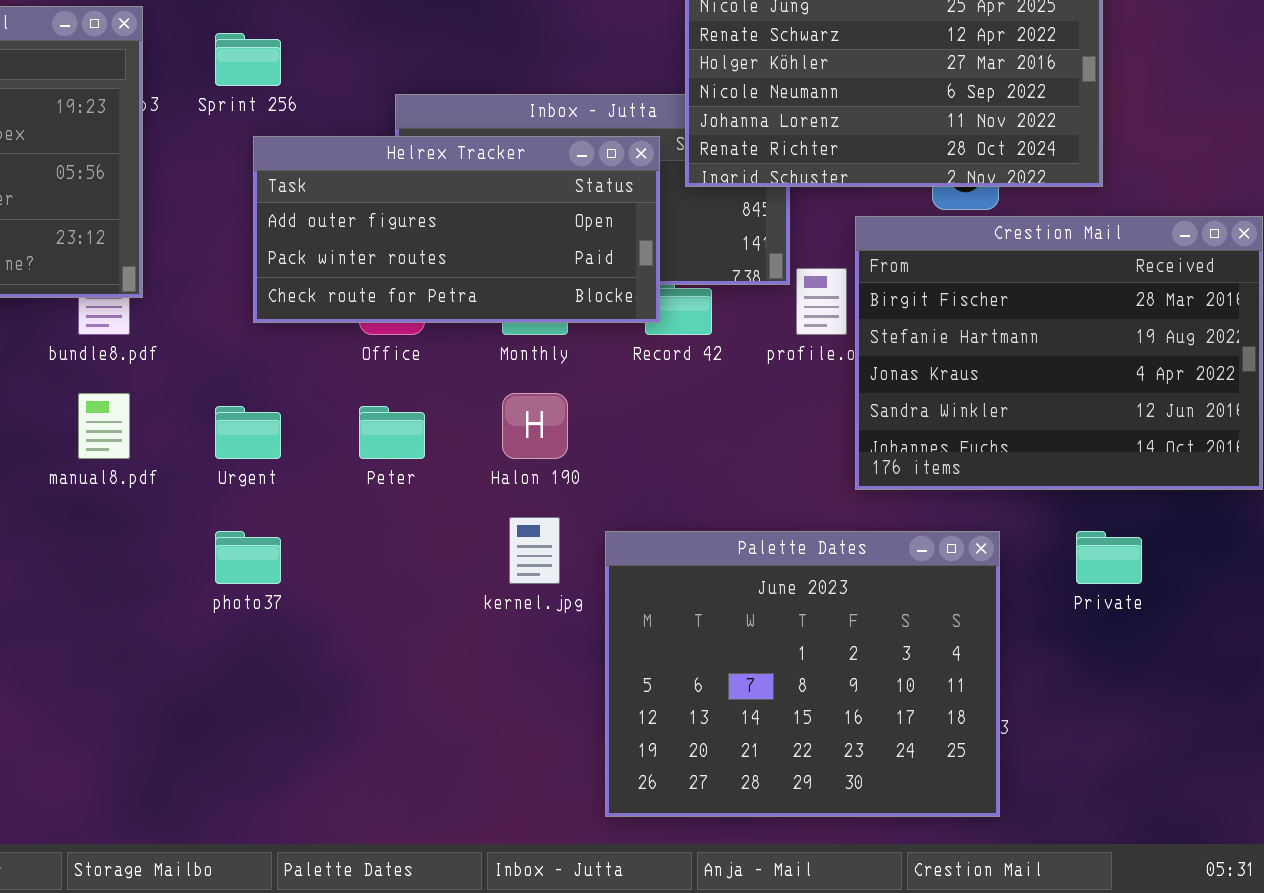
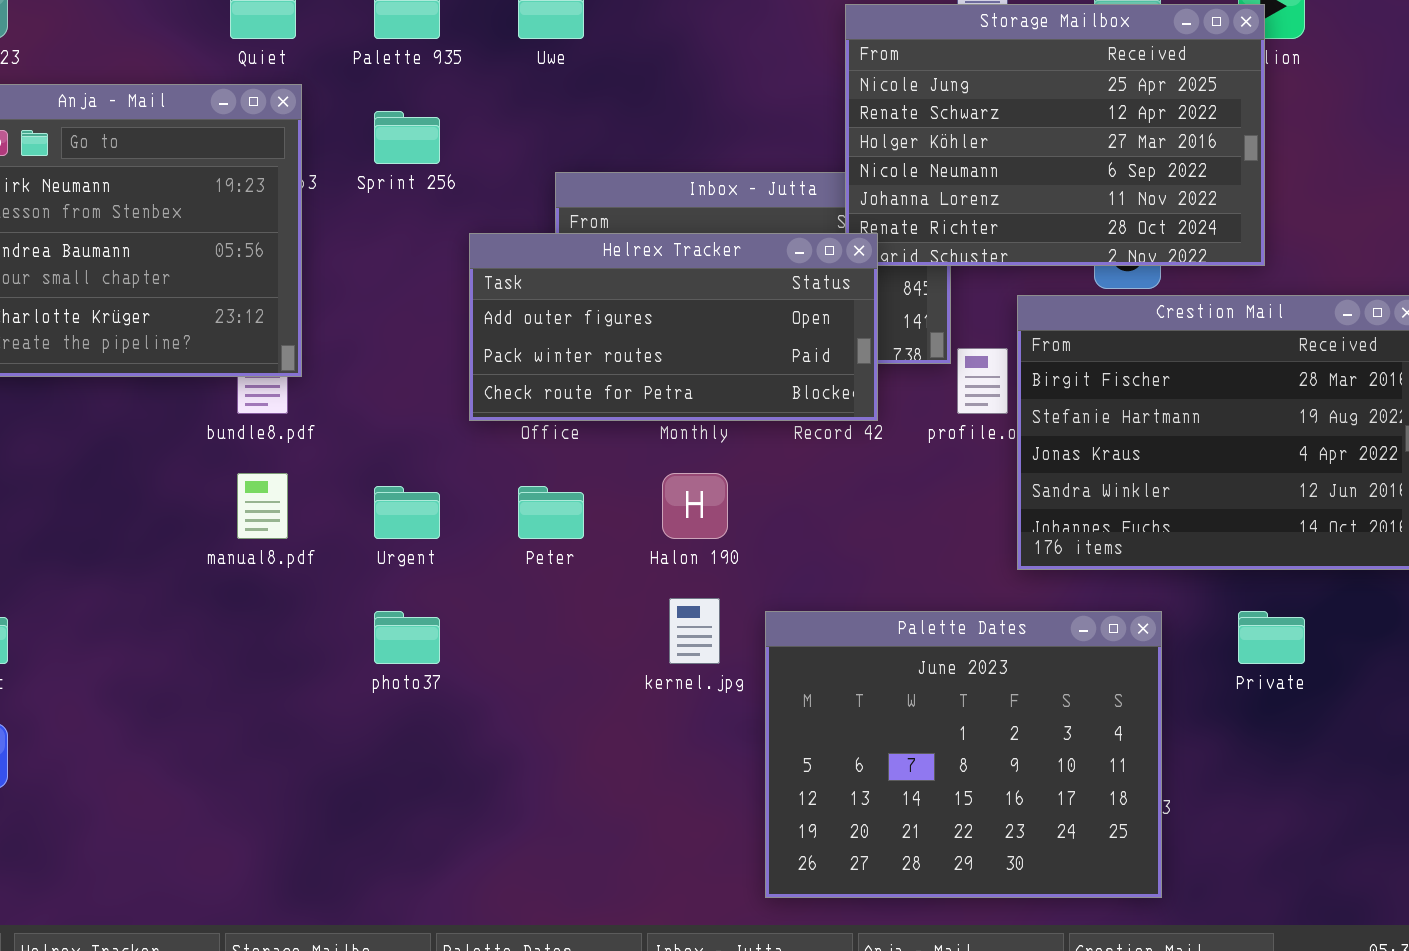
Helrex Tracker: [253,136,660,323] -> [469,233,878,421], moved

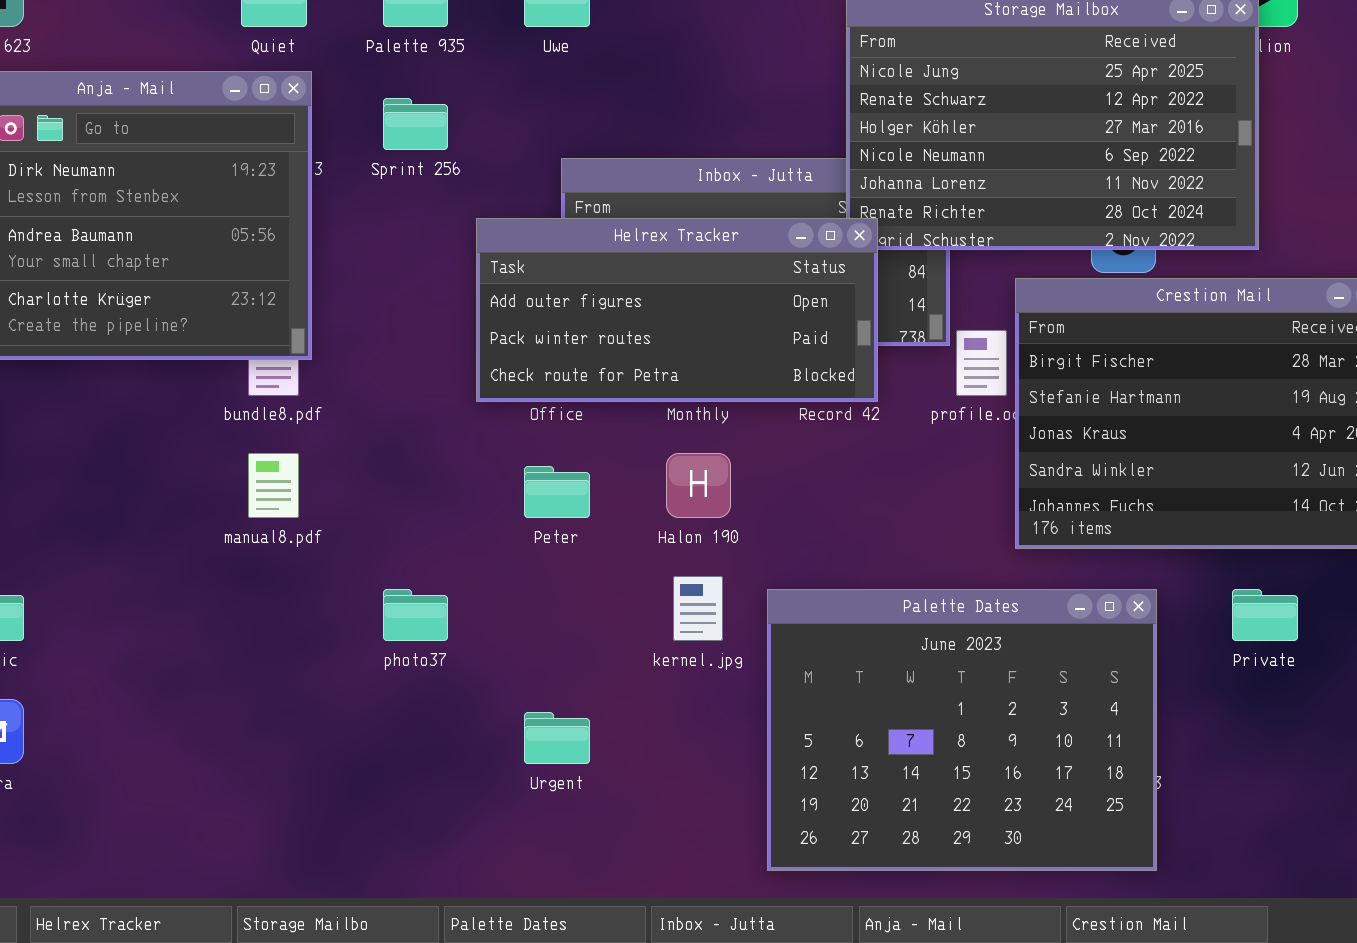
Urgent: [374,486,440,539] -> [524,712,590,764], moved

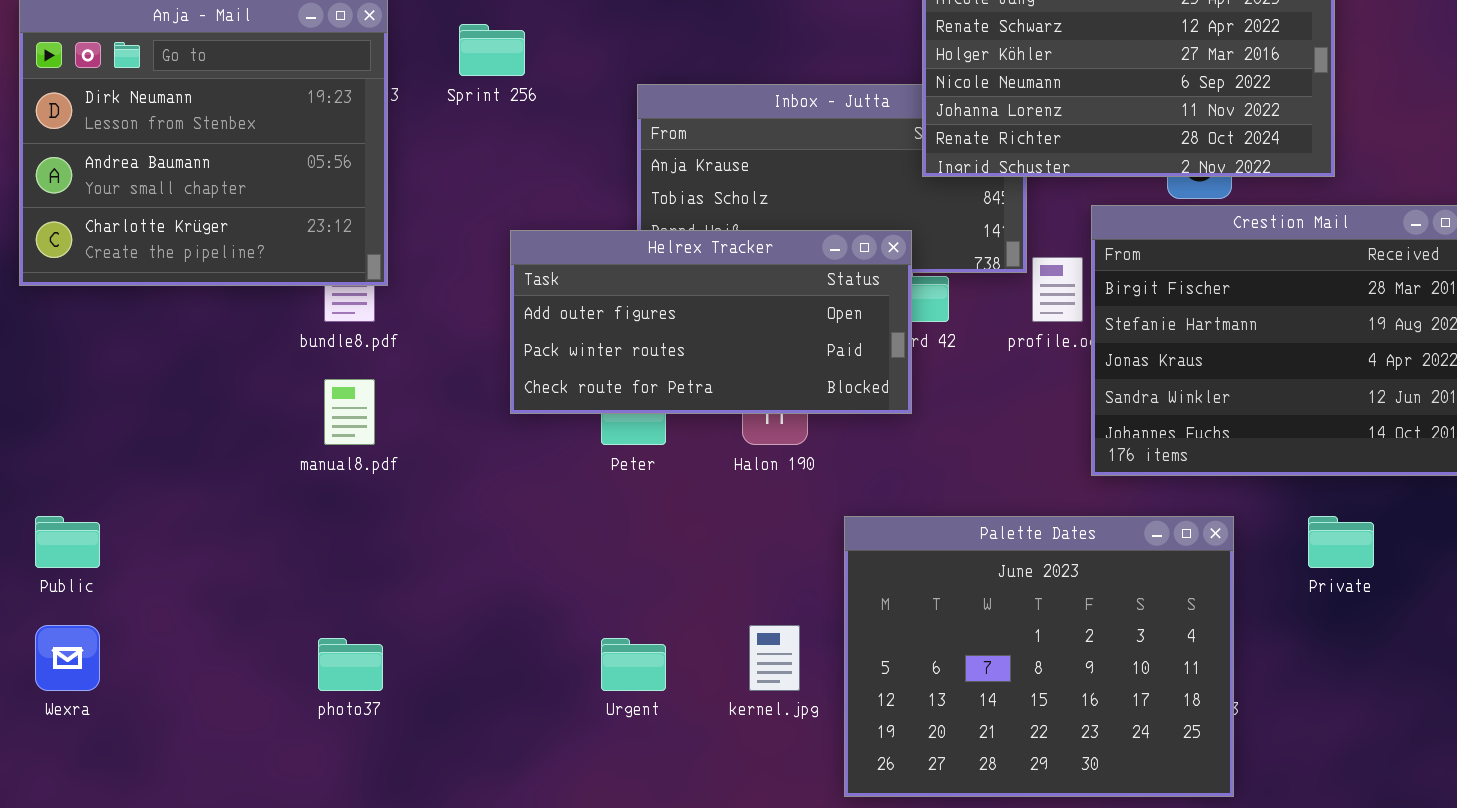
Helrex Tracker: [476,218,878,402] -> [510,230,912,414], moved
kernel.jpg: [673,576,723,641] -> [749,625,800,691], moved
photo37: [383,589,448,641] -> [318,638,383,691], moved

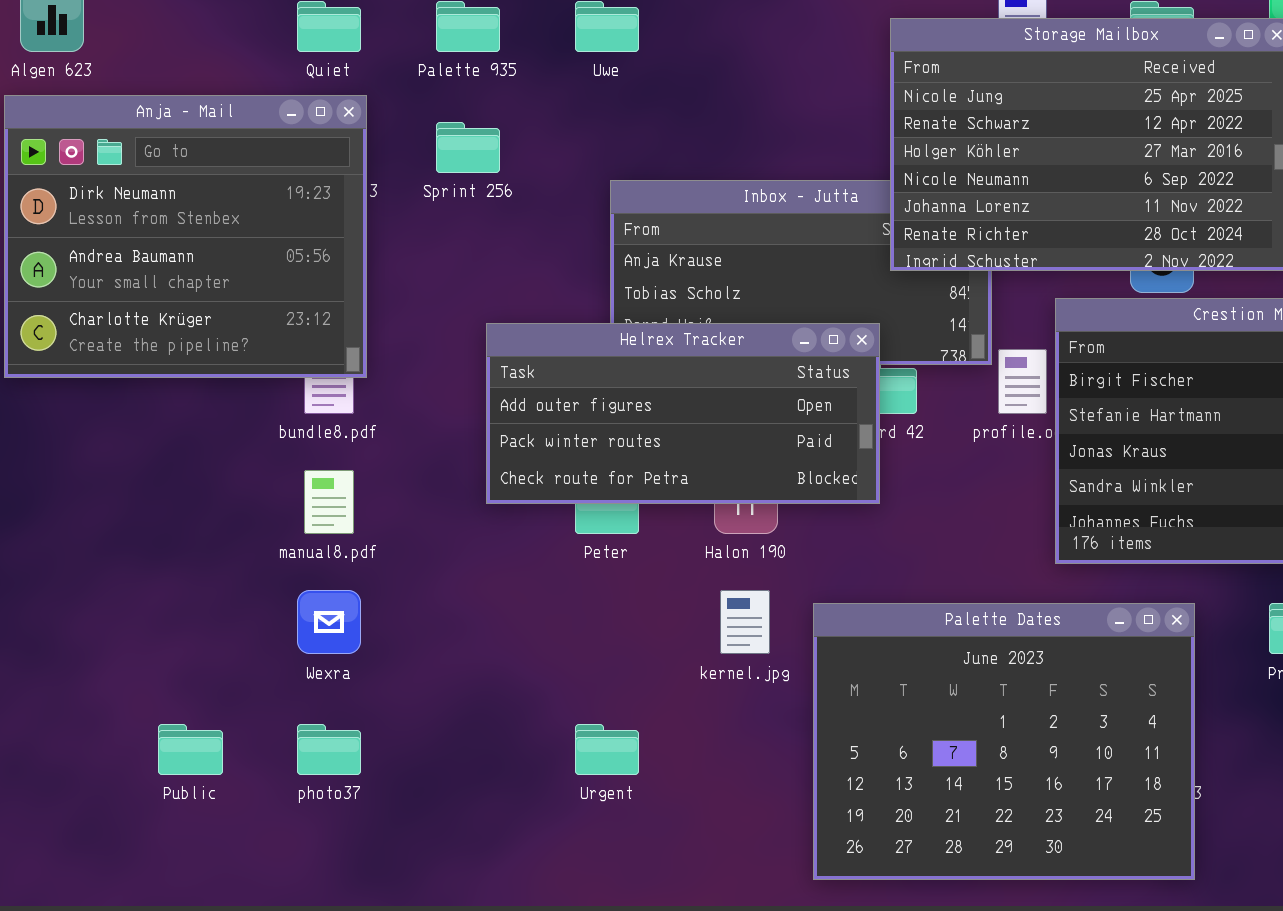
Public: [35,516,100,568] -> [158,724,223,775], moved
Wexra: [35,625,100,691] -> [297,590,361,654], moved
kernel.jpg: [749,625,800,691] -> [720,590,770,654], moved

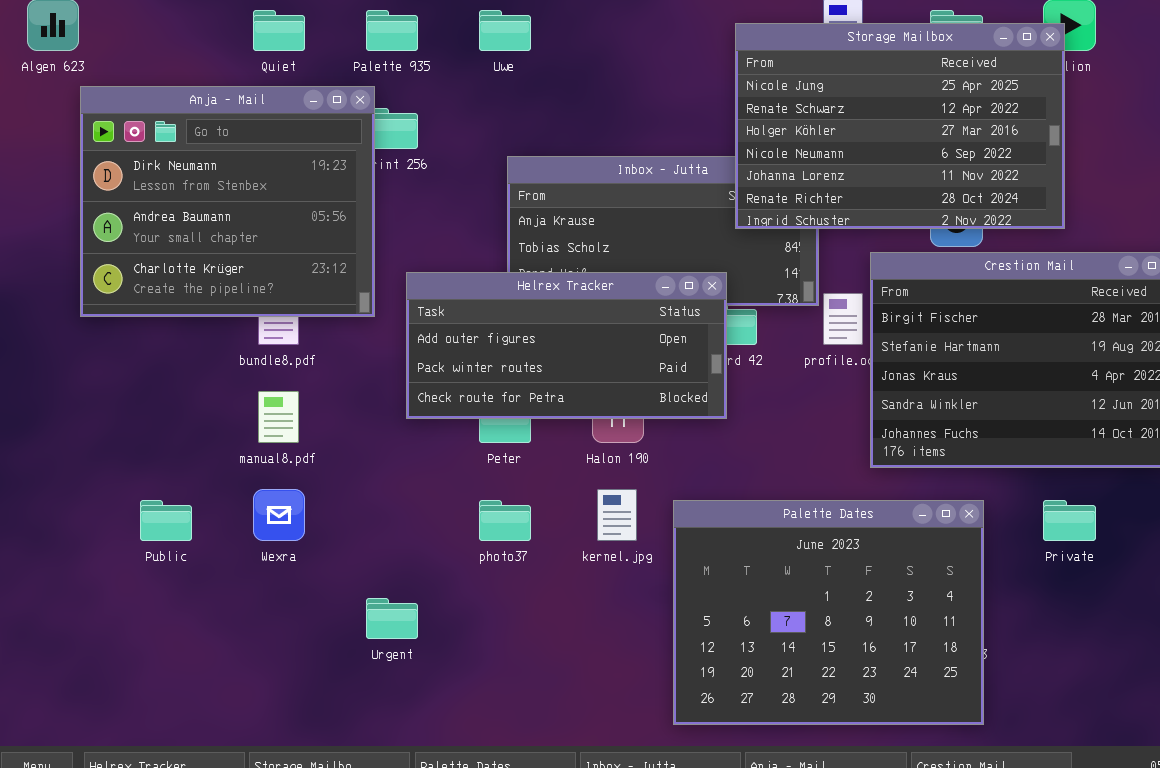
Anja - Mail: [4,95,367,378] -> [80,86,375,317], moved
Public: [158,724,223,775] -> [140,500,192,541], moved
photo37: [297,724,361,775] -> [479,500,531,541], moved
Urgent: [575,724,639,775] -> [366,598,418,639], moved

